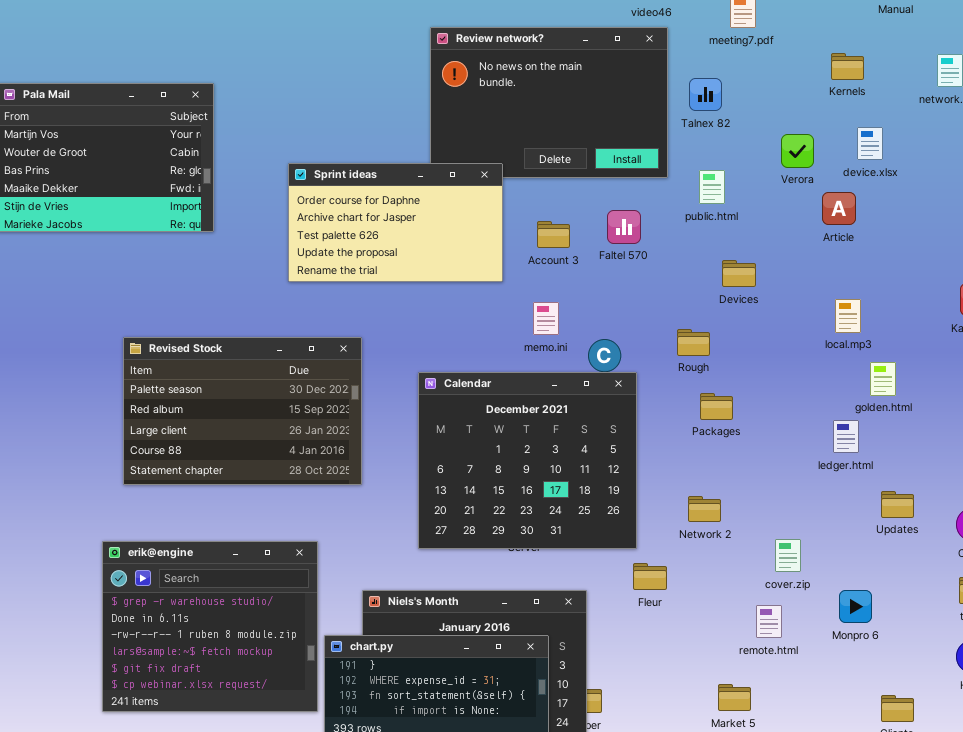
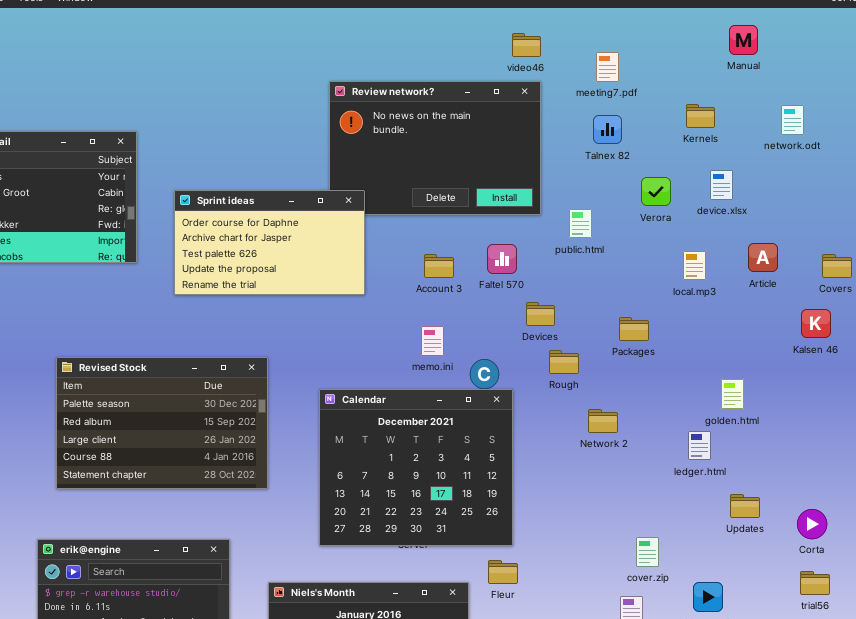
Talnex 82: [689,78,722,111] -> [593,115,622,144], moved
Sprint ideas: [288,163,503,282] -> [174,190,365,295], moved
Article: [822,192,856,225] -> [748,243,778,272], moved
Devices: [722,260,756,287] -> [526,302,555,326], moved
local.mp3: [835,299,861,333] -> [683,251,706,280], moved
Packages: [700,393,733,420] -> [619,317,649,341], moved
Network 2: [688,496,721,522] -> [588,409,618,433], moved
Fleur: [633,563,667,590] -> [488,560,518,584], moved

